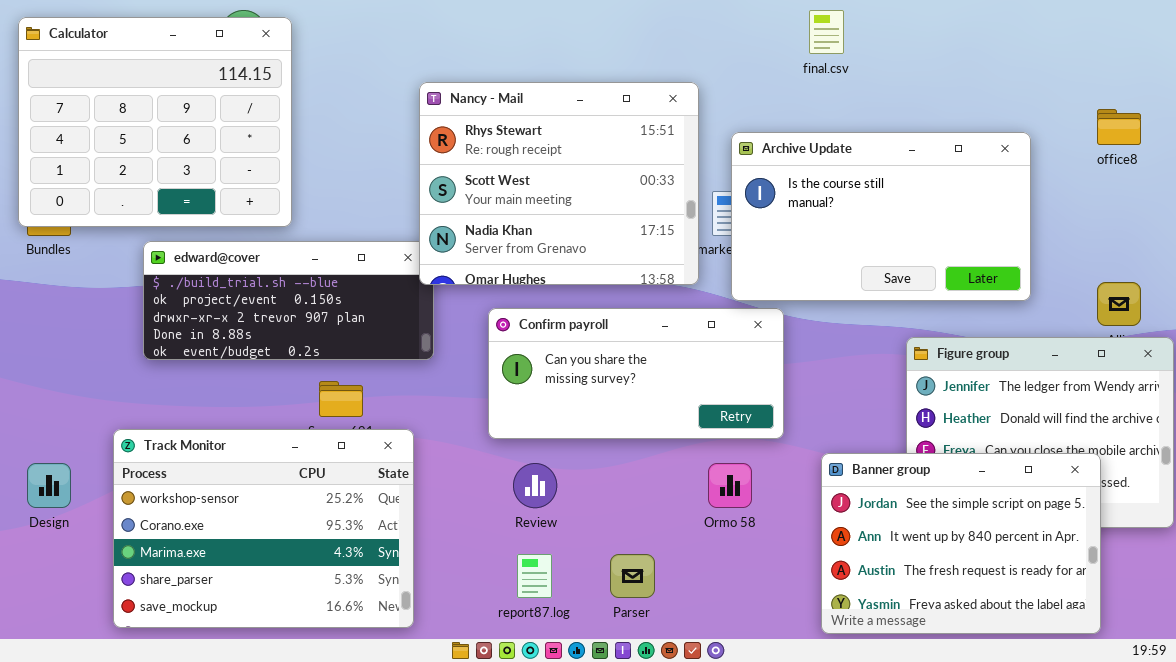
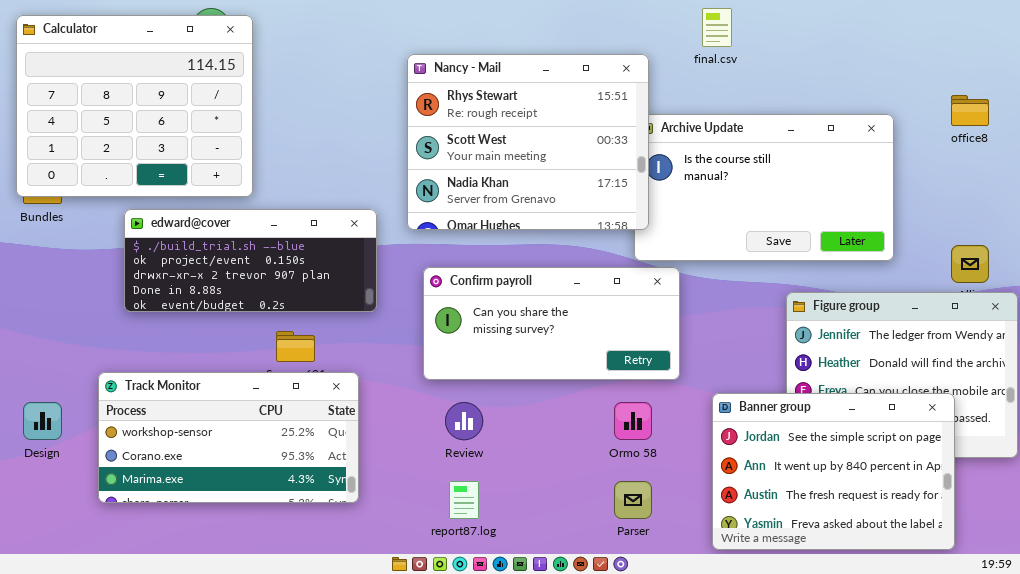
Nancy - Mail: [419,82,699,285] -> [407,54,649,230], moved
Track Monitor: [113,429,414,628] -> [98,372,359,503], resized
Parser: [610,554,655,598] -> [614,481,652,519], moved

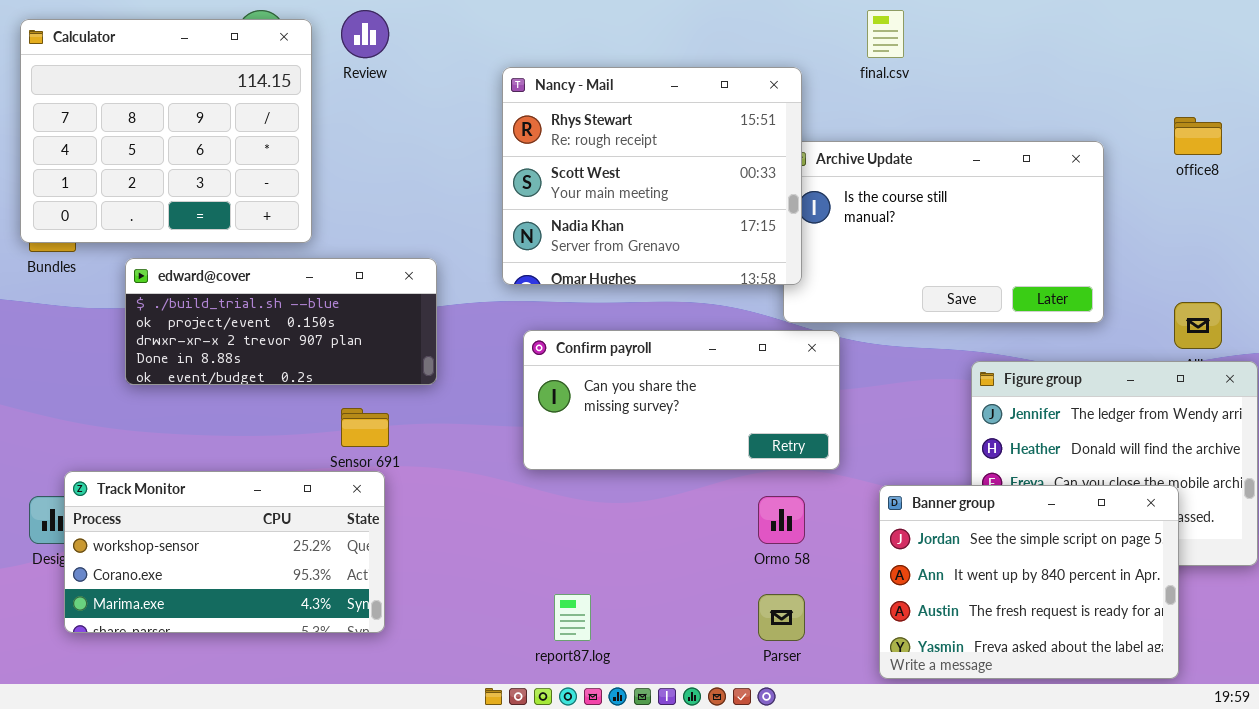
edward@cover: [124,209,377,312] -> [125,258,437,385], moved
Track Monitor: [98,372,359,503] -> [64,471,385,633], moved
Review: [445,402,483,440] -> [341,10,389,58], moved

